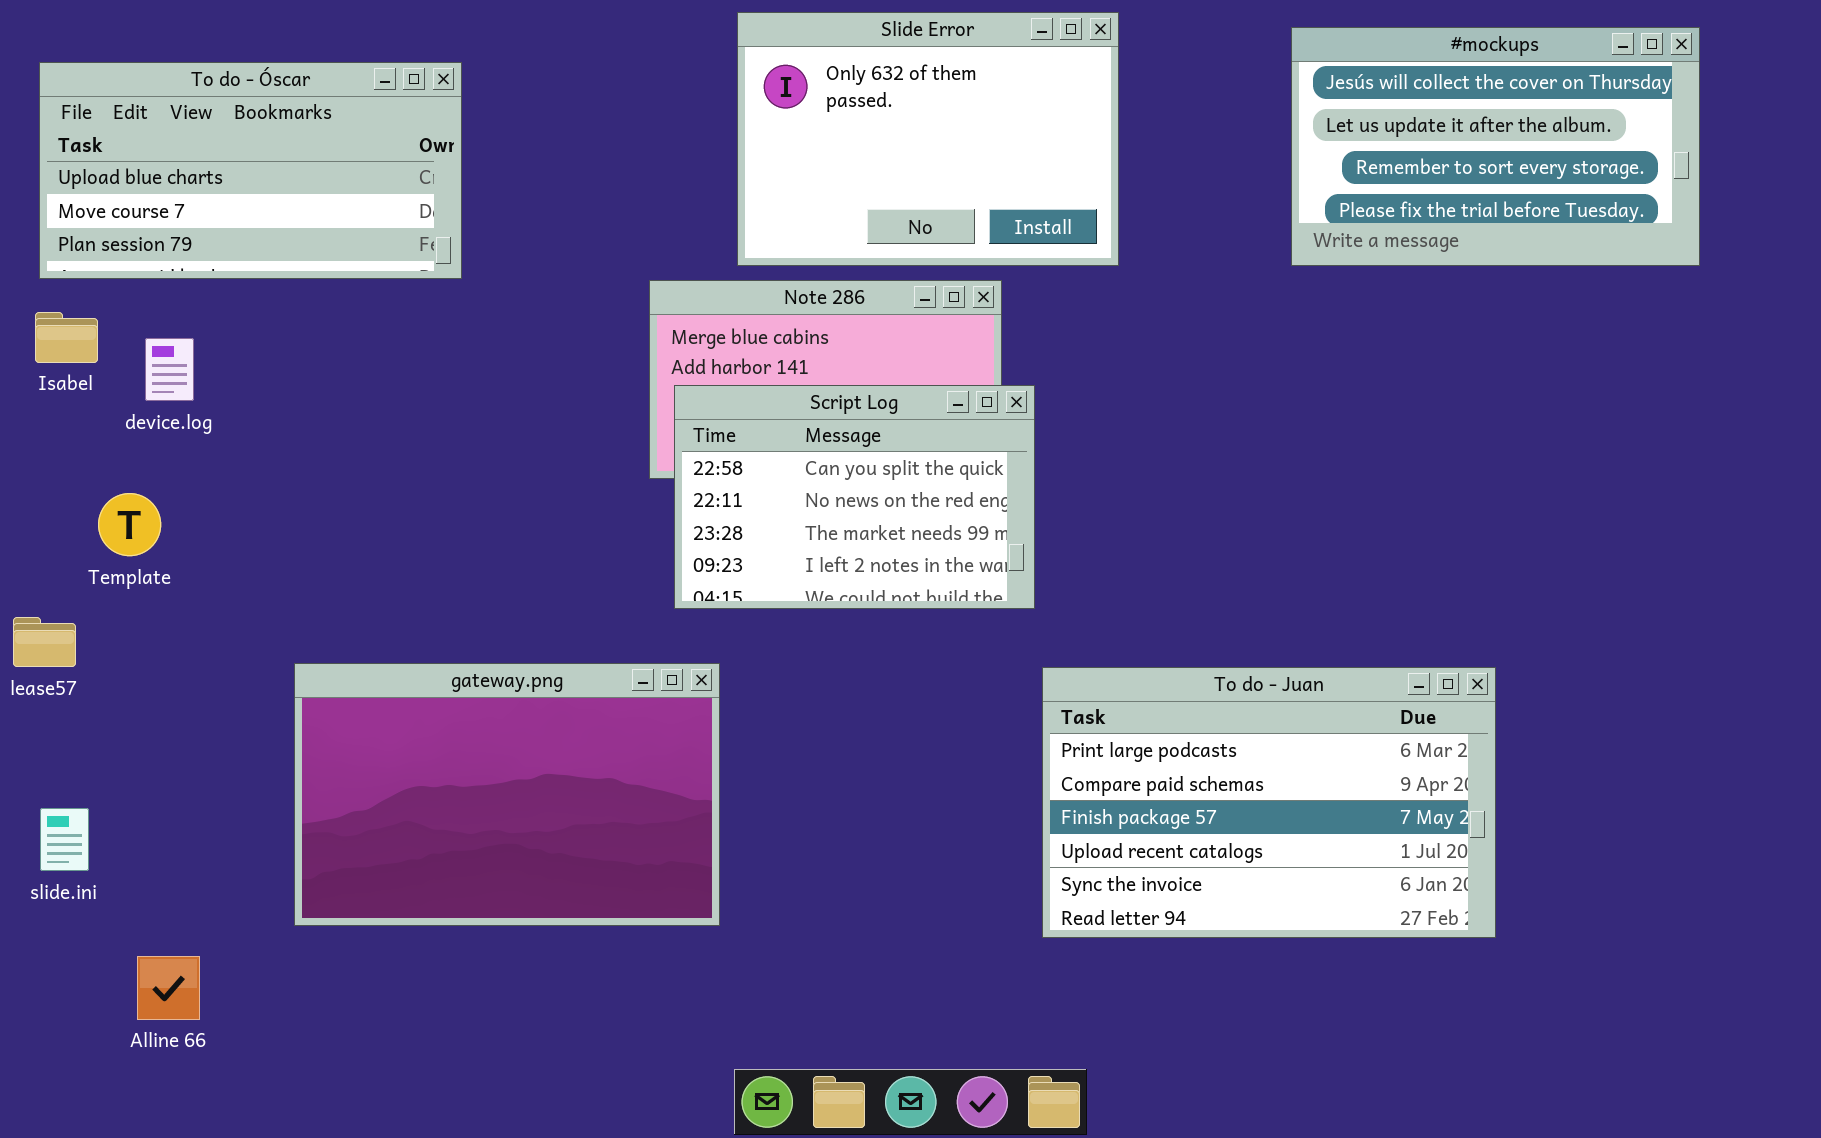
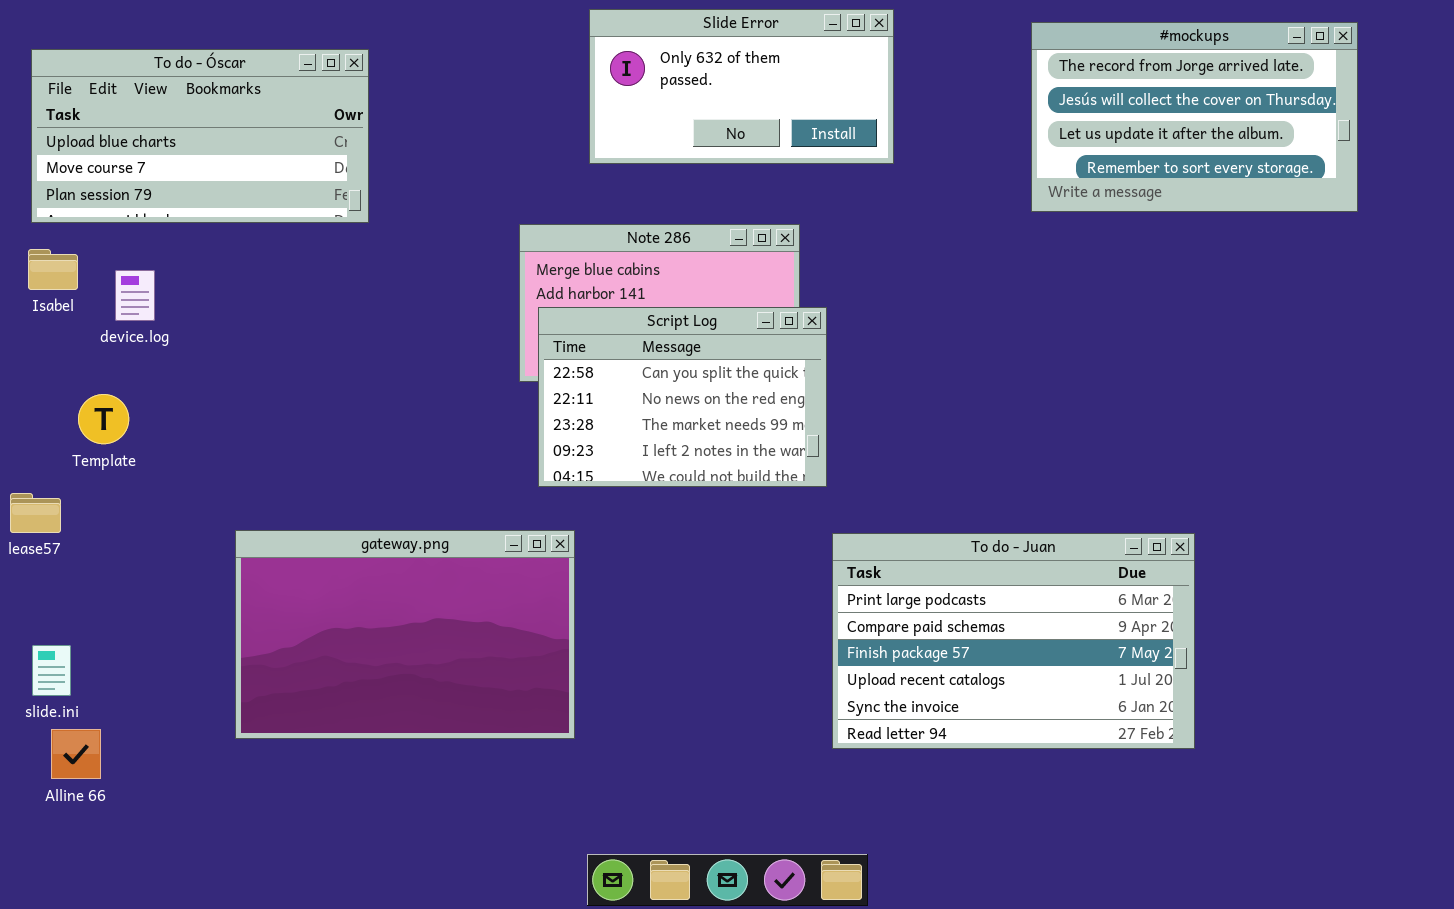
Slide Error: [737,12,1119,266] -> [589,9,894,164], resized
#mockups: [1291,27,1700,266] -> [1031,22,1358,212], scrolled up 1 row
Alline 66: [137,956,200,1020] -> [51,729,101,779], moved

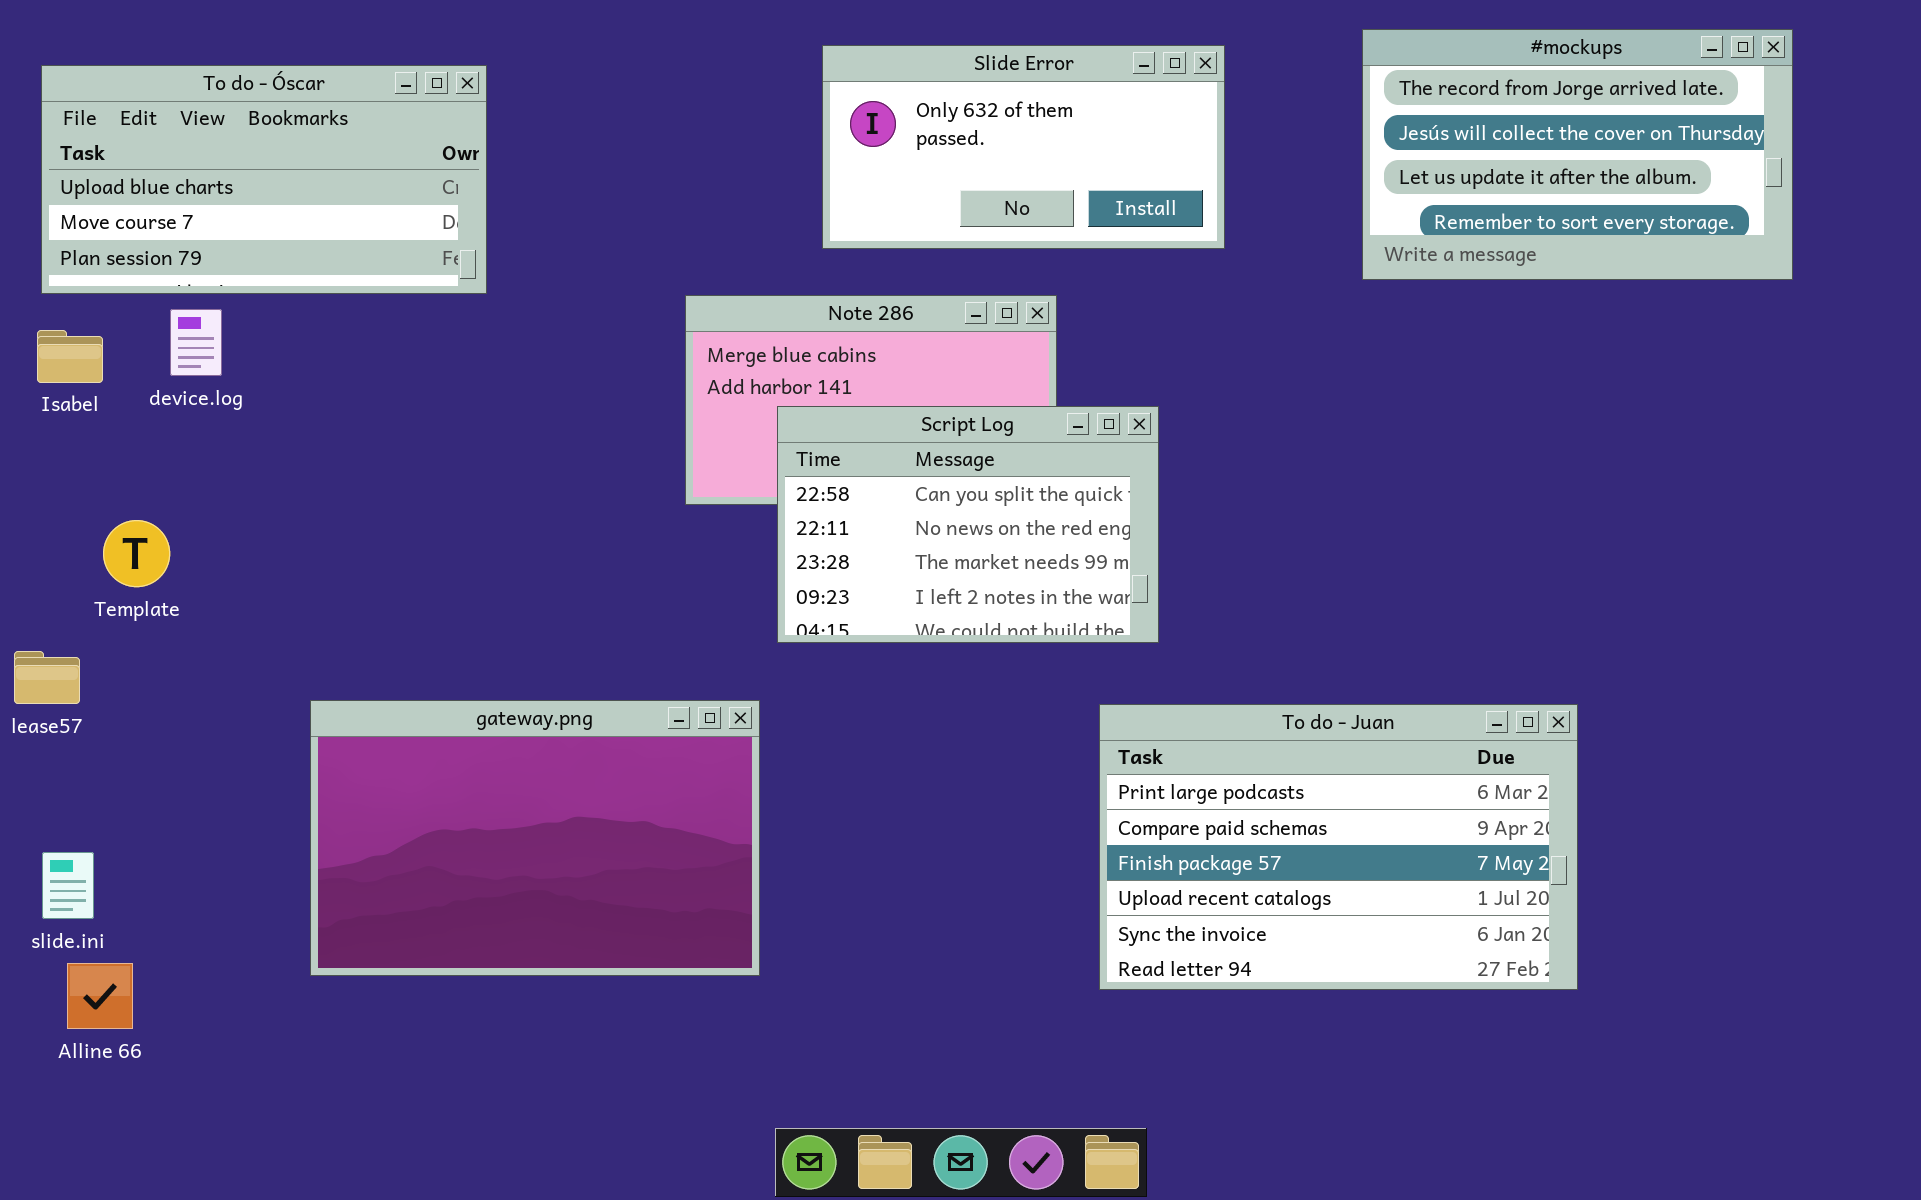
Slide Error: [589,9,894,164] -> [822,45,1225,249], moved
device.log: [115,270,155,321] -> [170,309,222,376], moved
Script Log: [538,307,827,487] -> [777,406,1159,643], moved

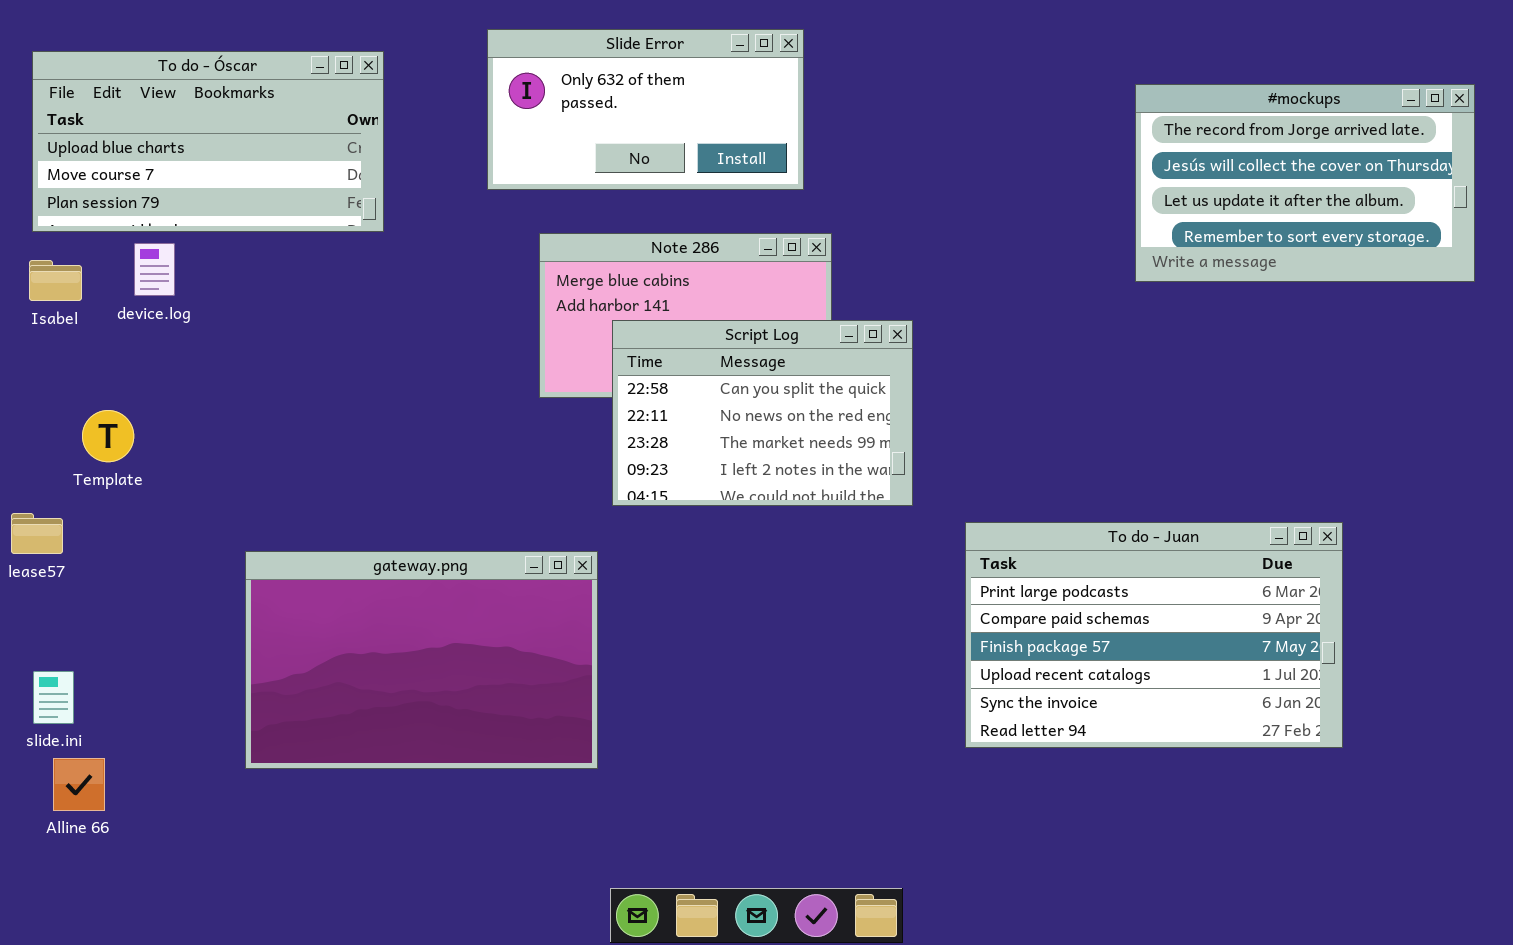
#mockups: [1362,29,1793,280] -> [1135,84,1475,282], moved
Slide Error: [822,45,1225,249] -> [487,29,804,190], moved
To do - Juan: [1099,704,1578,990] -> [965,522,1343,748], moved

